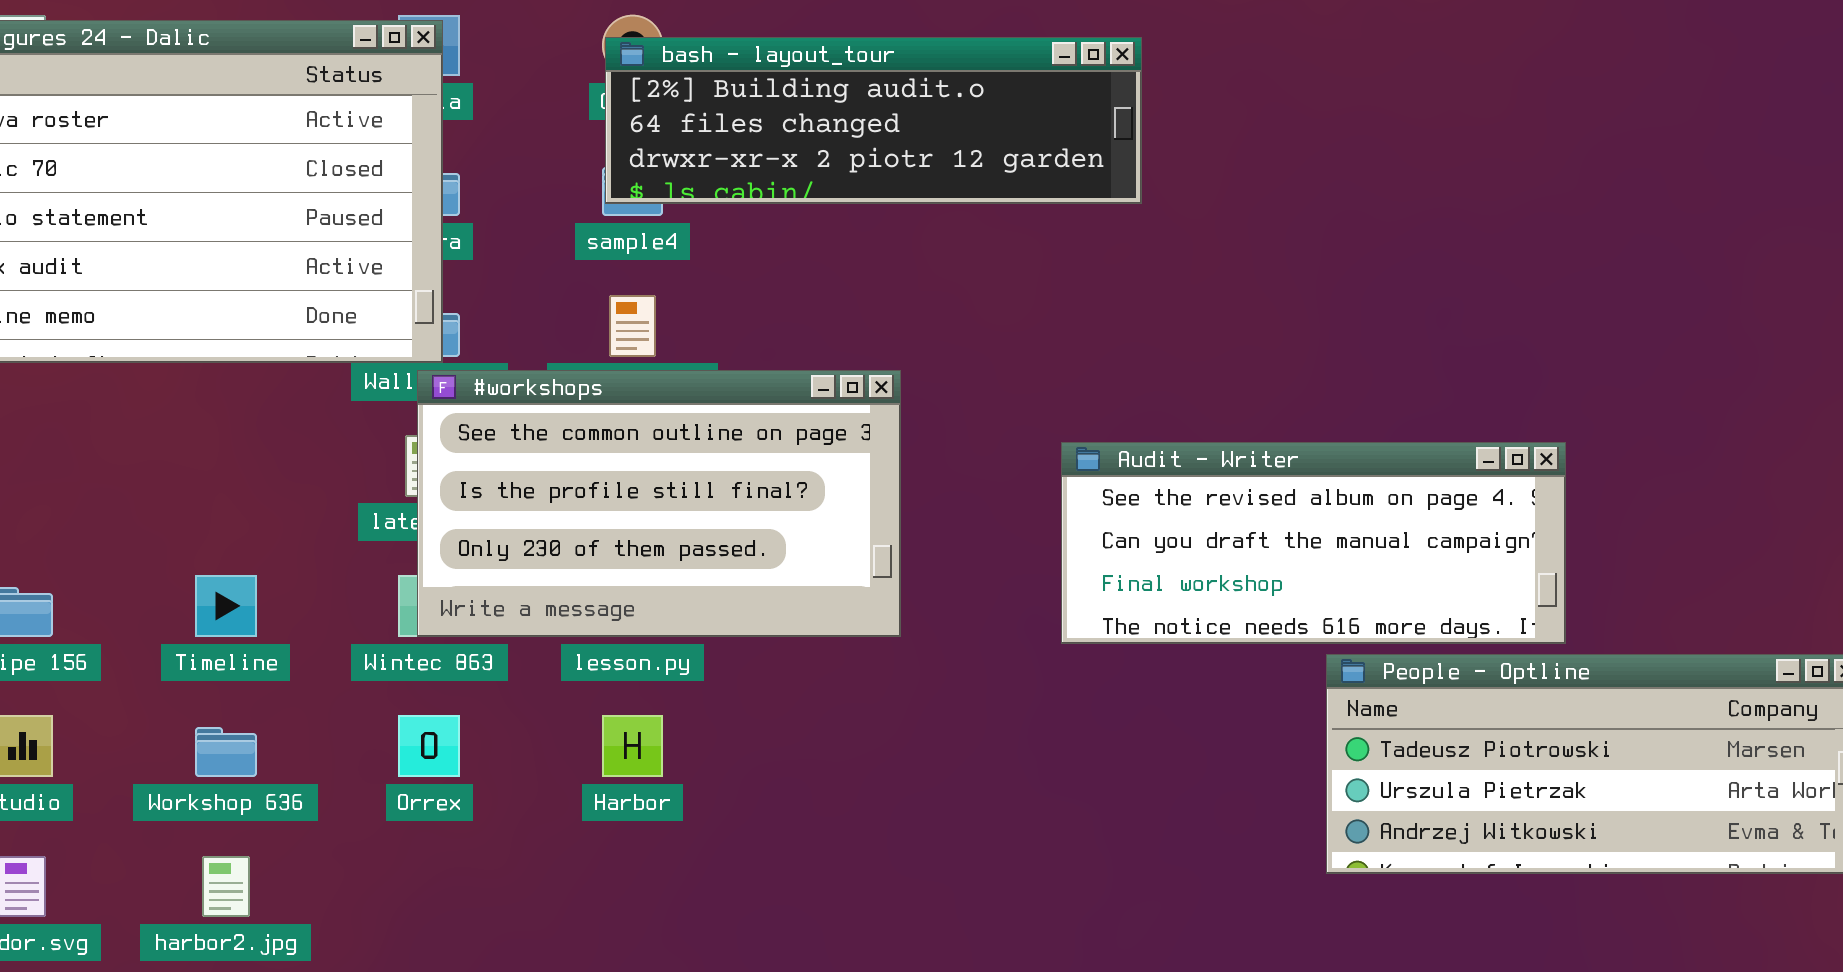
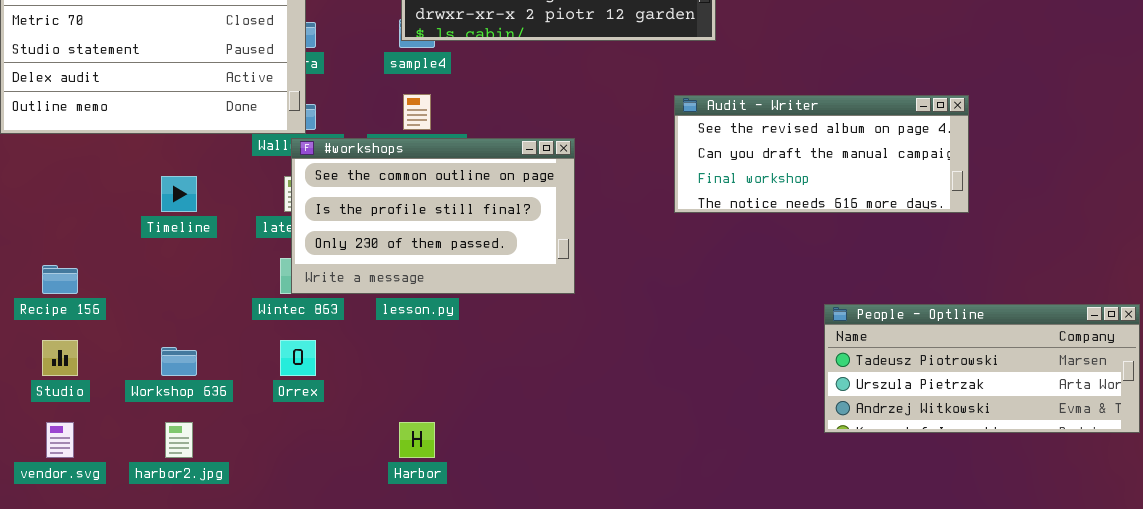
Audit - Writer: [1061,442,1566,644] -> [674,95,969,213], moved
Timeline: [195,575,257,637] -> [161,176,197,212], moved
Harbor: [602,715,663,777] -> [399,422,435,458], moved

